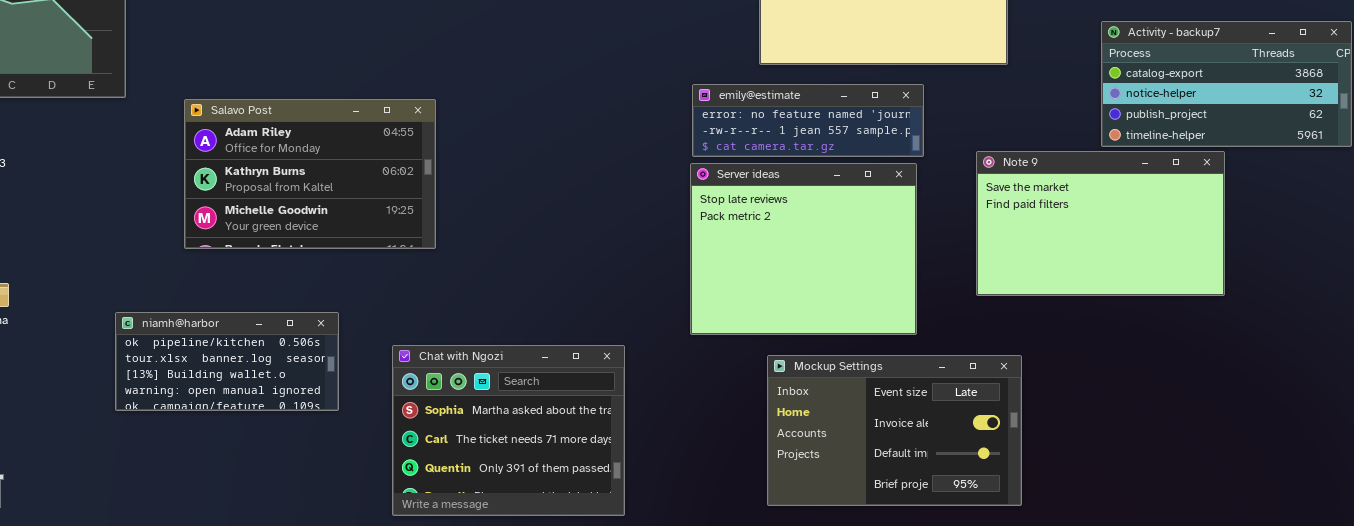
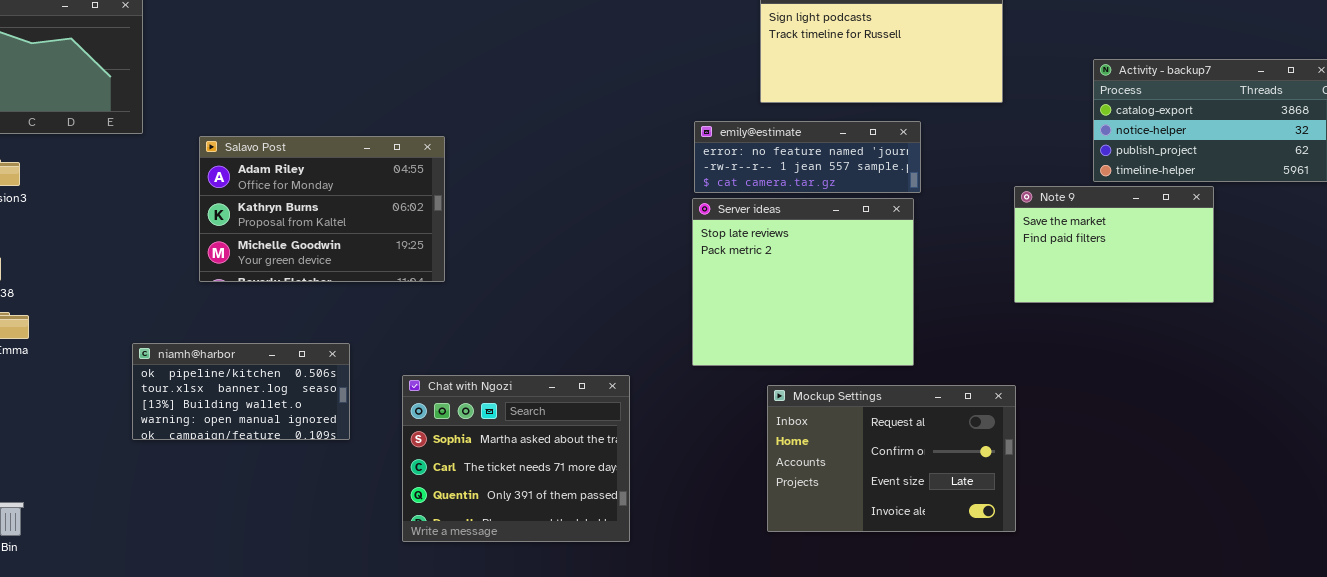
Note 9: [976,151,1225,296] -> [1014,186,1214,303], resized
Mockup Settings: [767,355,1022,506] -> [767,385,1016,532], scrolled up 2 rows

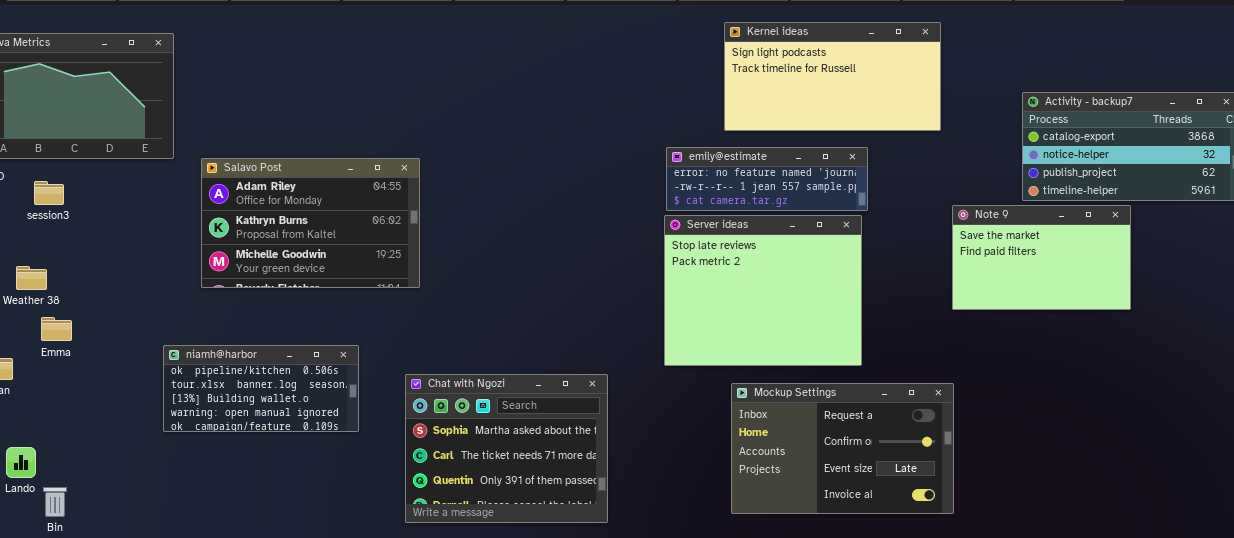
Salavo Post: [199,136,445,282] -> [201,158,420,288], moved

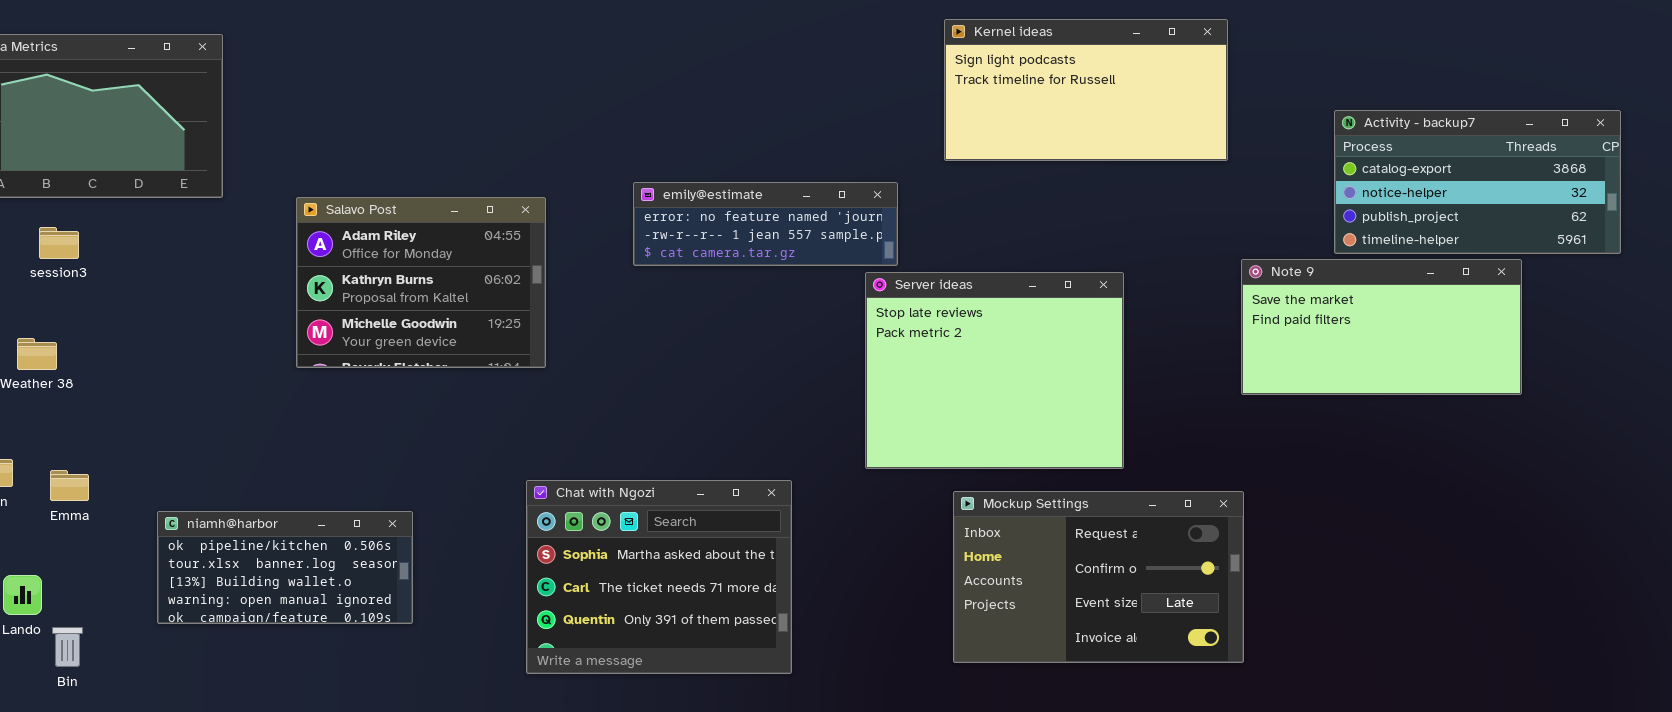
emily@estimate: [666,147,868,211] -> [633,182,898,266], moved
Salavo Post: [201,158,420,288] -> [296,197,546,368], resized
Note 9: [952,205,1131,310] -> [1241,259,1522,395], resized
Emma: [41,317,72,341] -> [50,470,89,501], moved
niamh@harbor: [163,345,359,432] -> [157,511,413,624], moved

